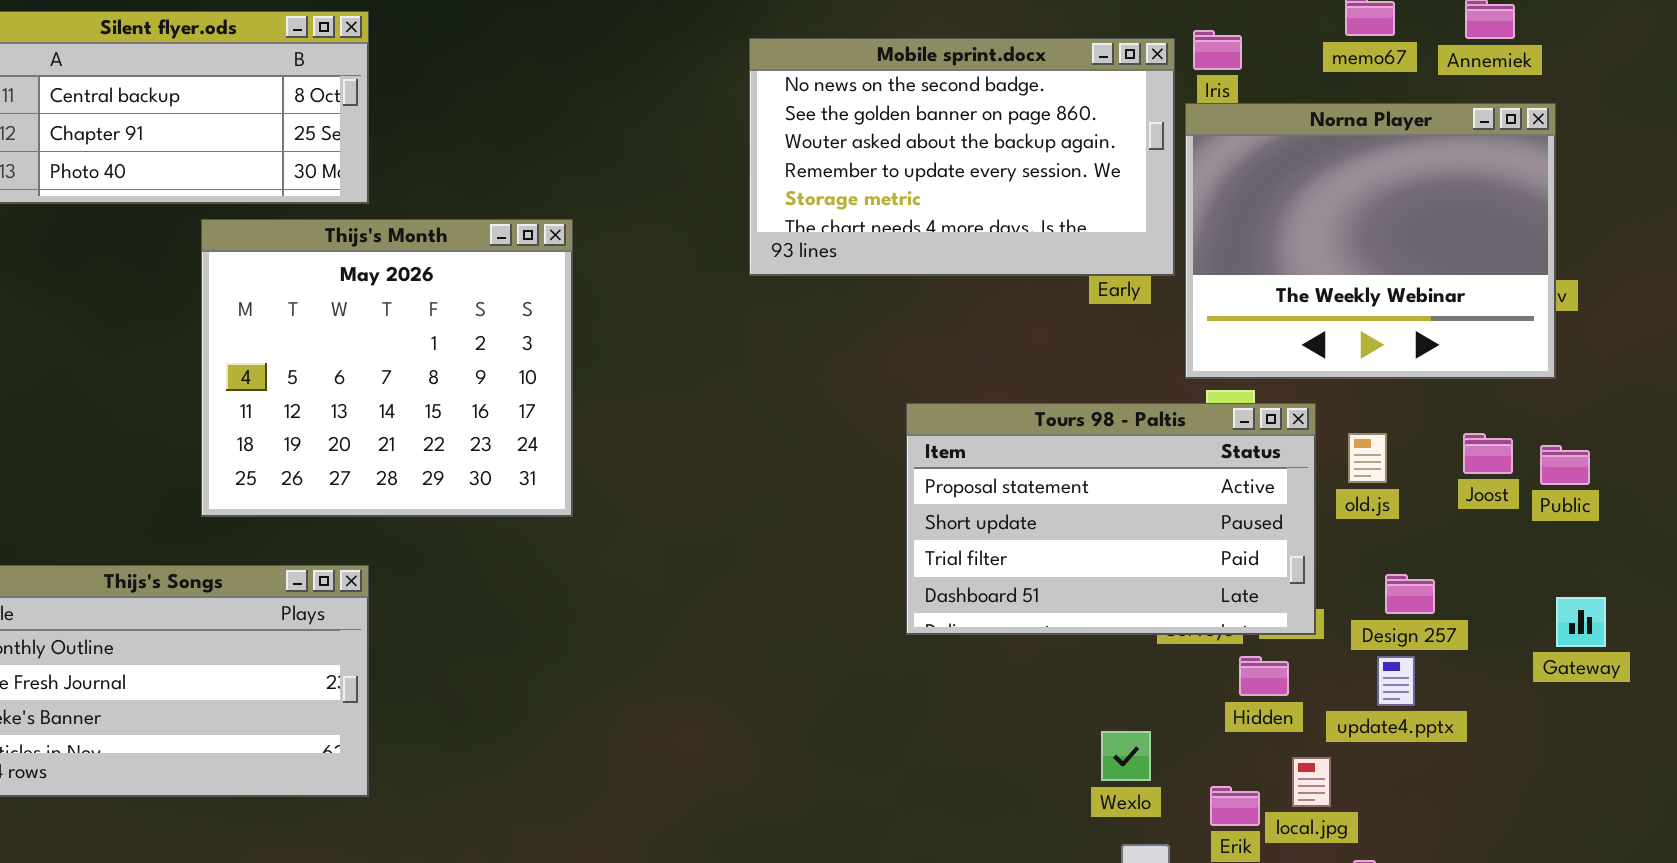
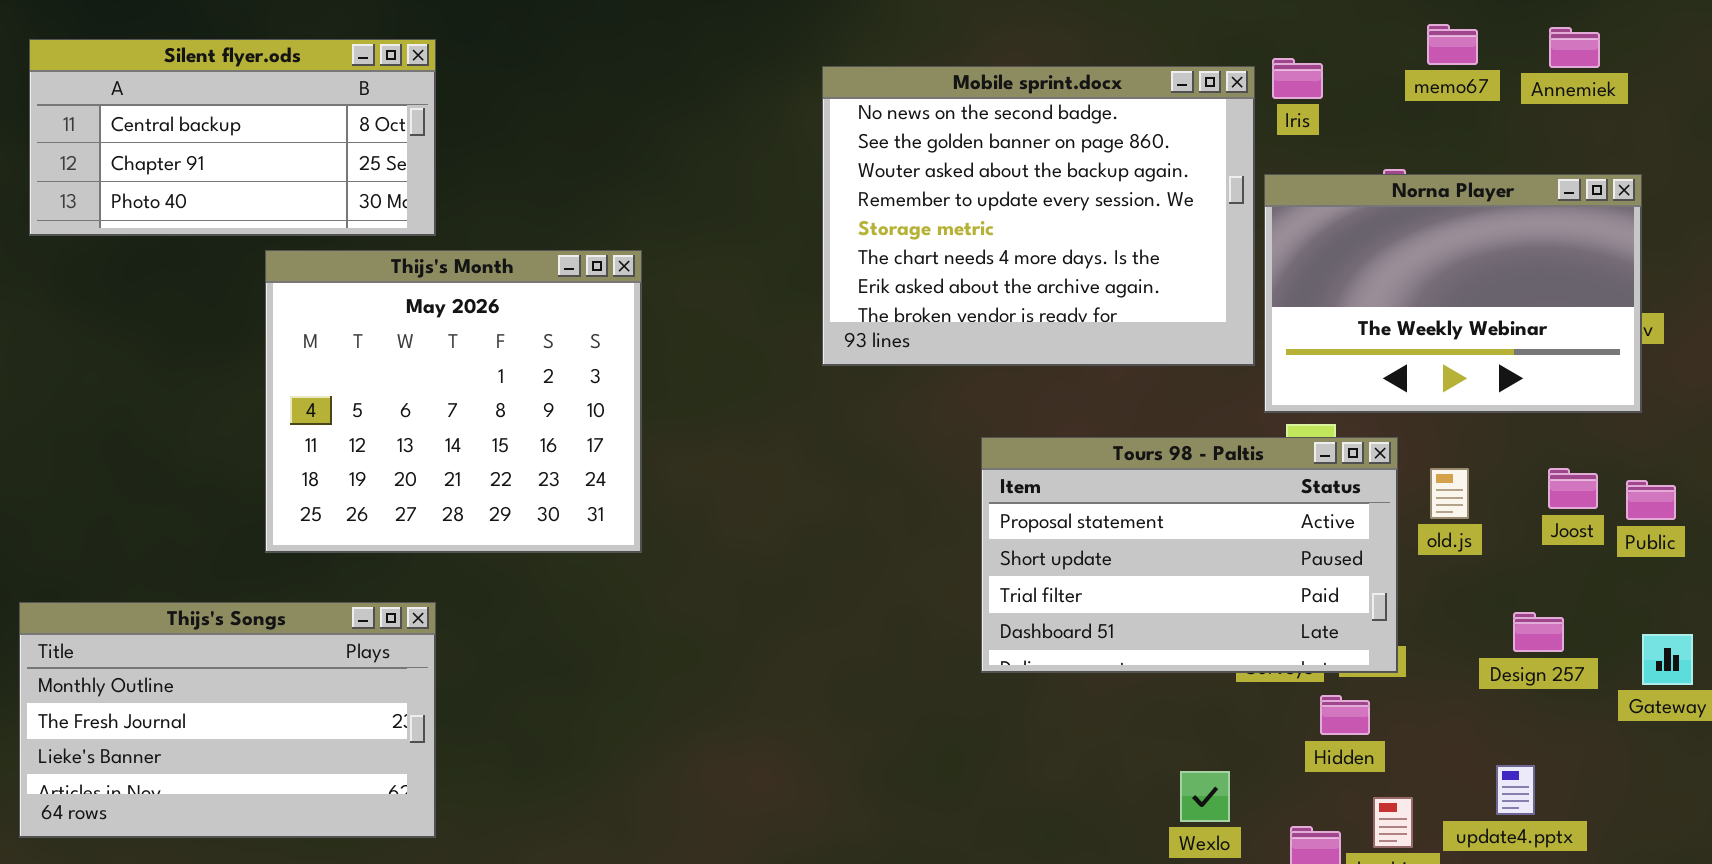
Mobile sprint.docx: [749,38,1175,276] -> [822,66,1255,366], resized
Norna Player: [1185,103,1556,379] -> [1264,174,1642,413], resized
Design 257: [1385,574,1435,614] -> [1513,612,1564,652], moved
update4.pptx: [1377,656,1415,706] -> [1496,765,1535,815], moved

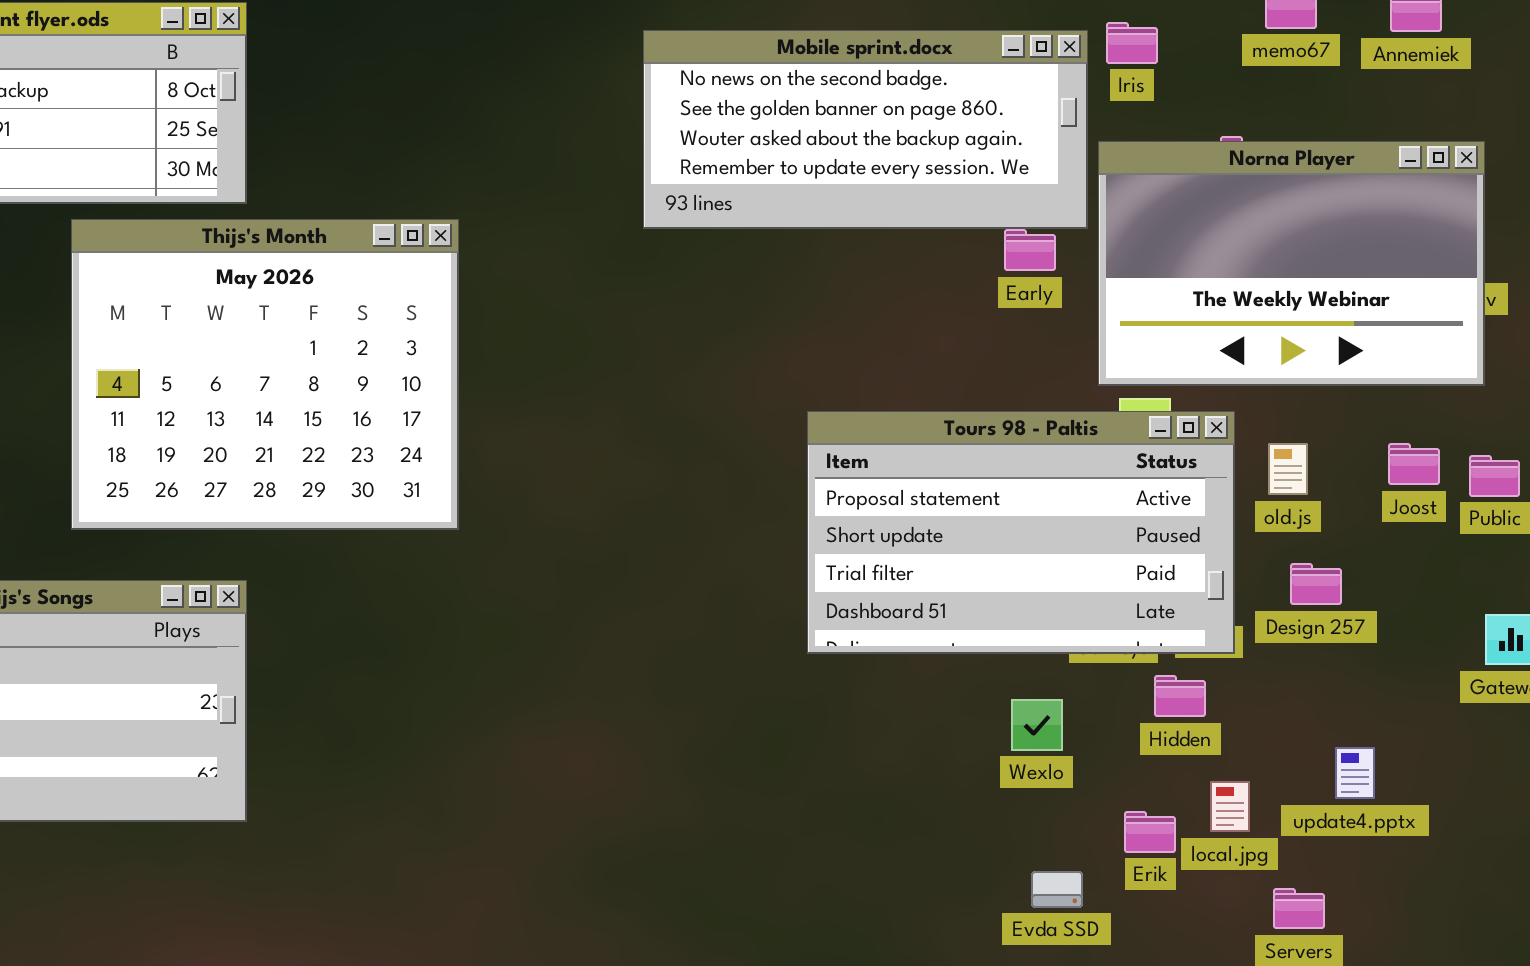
Mobile sprint.docx: [822,66,1255,366] -> [643,30,1088,229], resized
Design 257: [1513,612,1564,652] -> [1290,563,1342,605], moved
Wexlo: [1180,771,1230,822] -> [1011,699,1063,751], moved

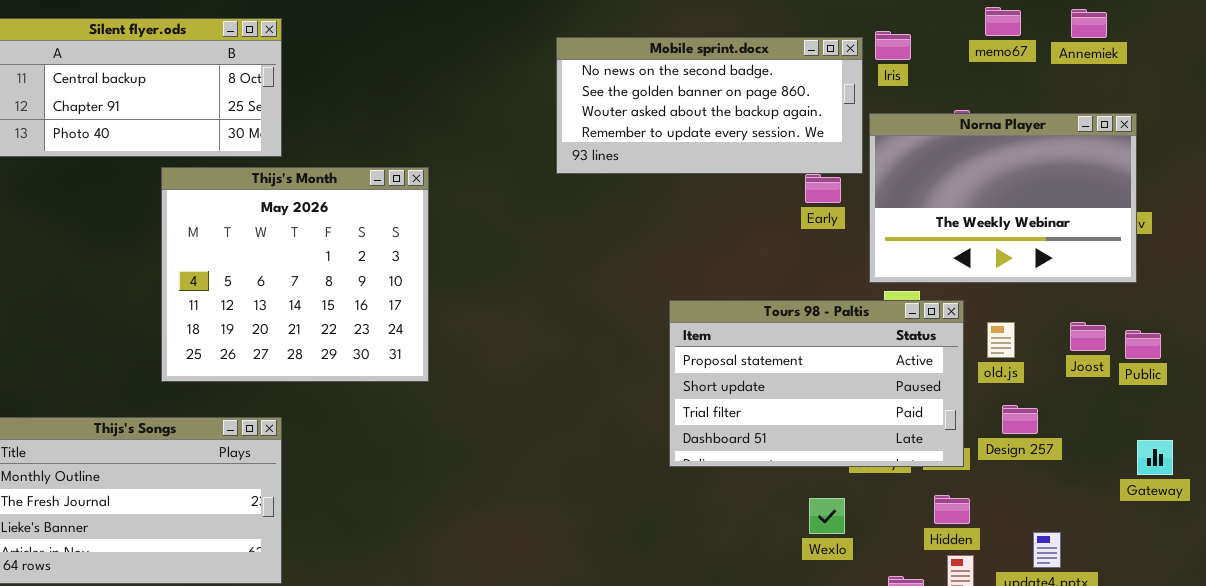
Hidden: [1154,675,1206,717] -> [934,495,970,524], moved

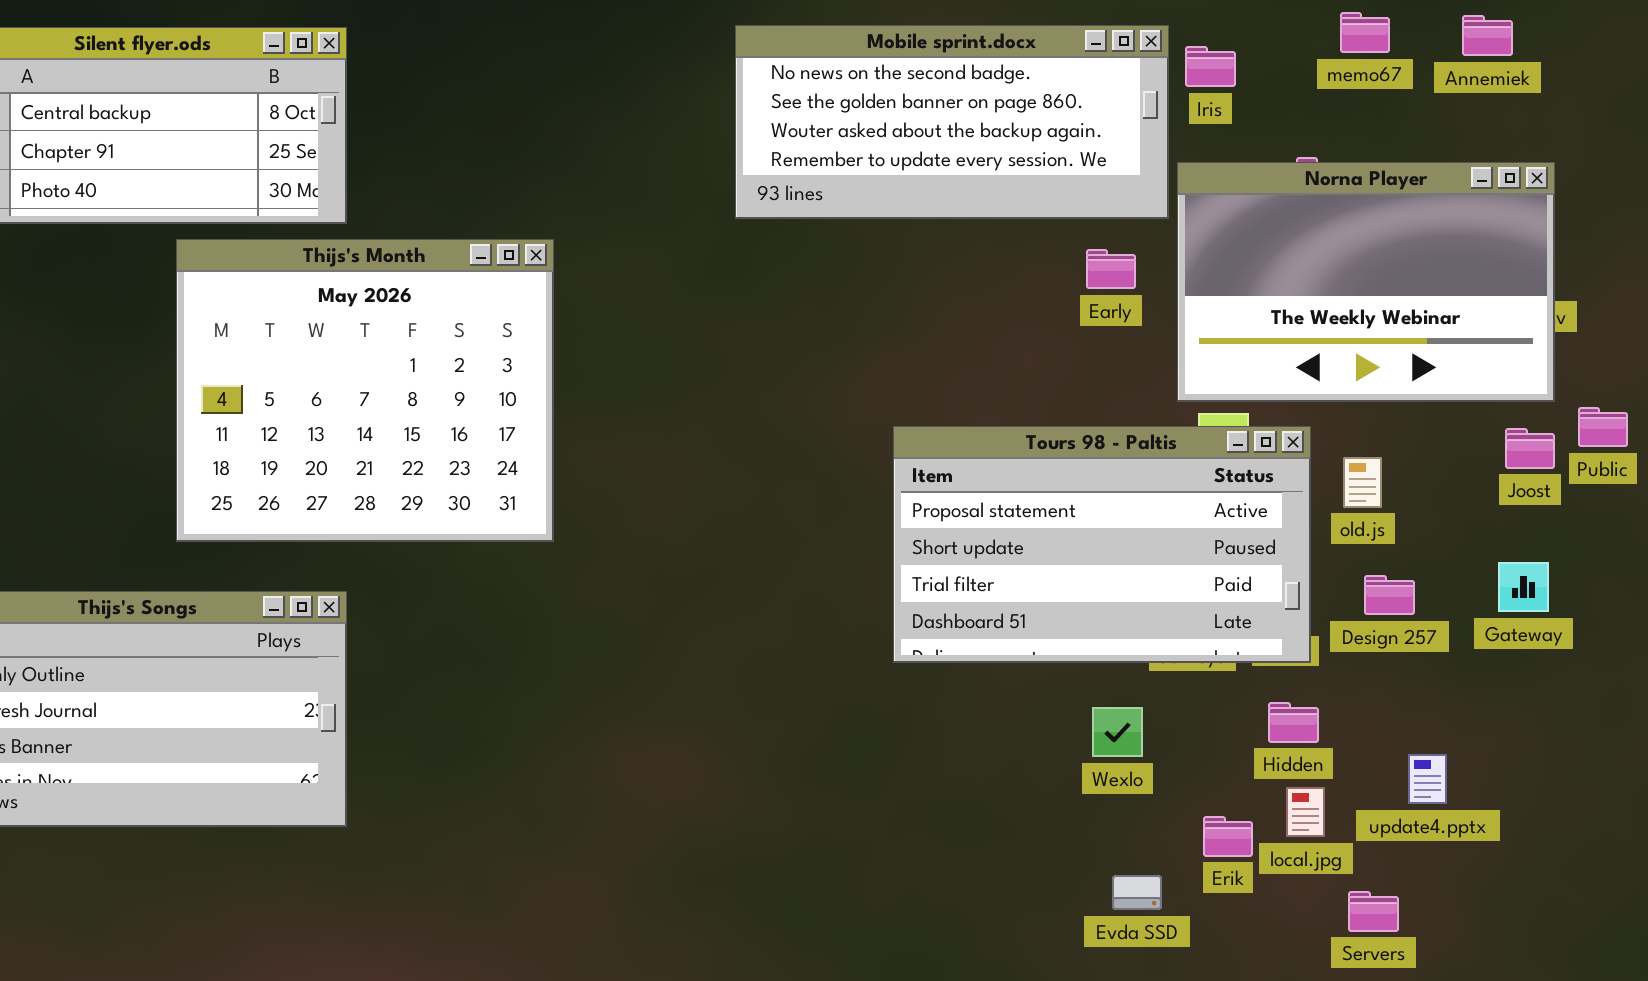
Mobile sprint.docx: [556,37,863,174] -> [735,25,1169,219], moved
Joost: [1070,322,1106,351] -> [1505,428,1555,469], moved
Public: [1125,330,1161,359] -> [1578,407,1628,447], moved
Gateway: [1137,440,1173,475] -> [1498,562,1549,612], moved

